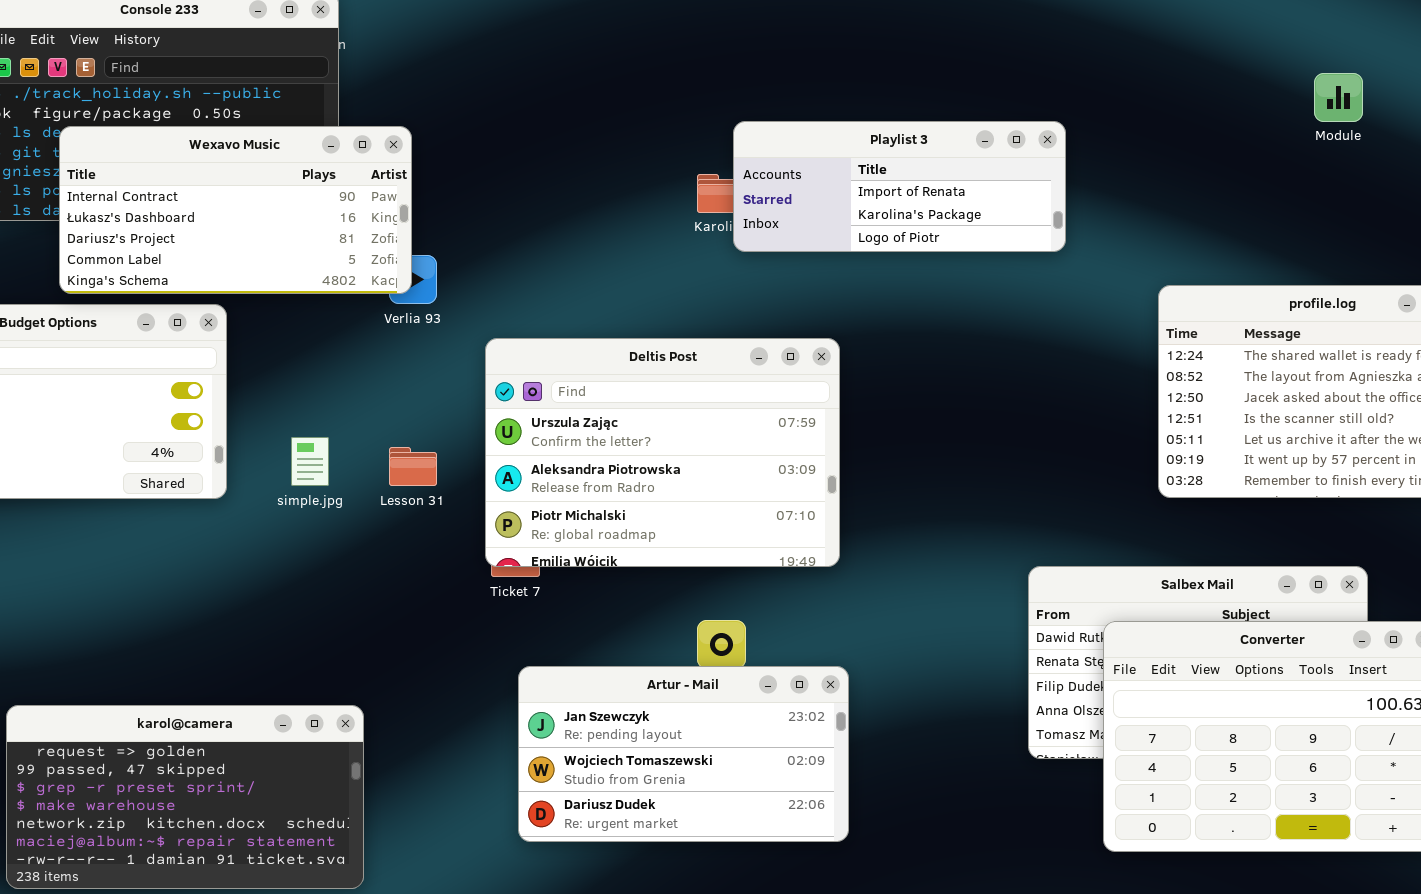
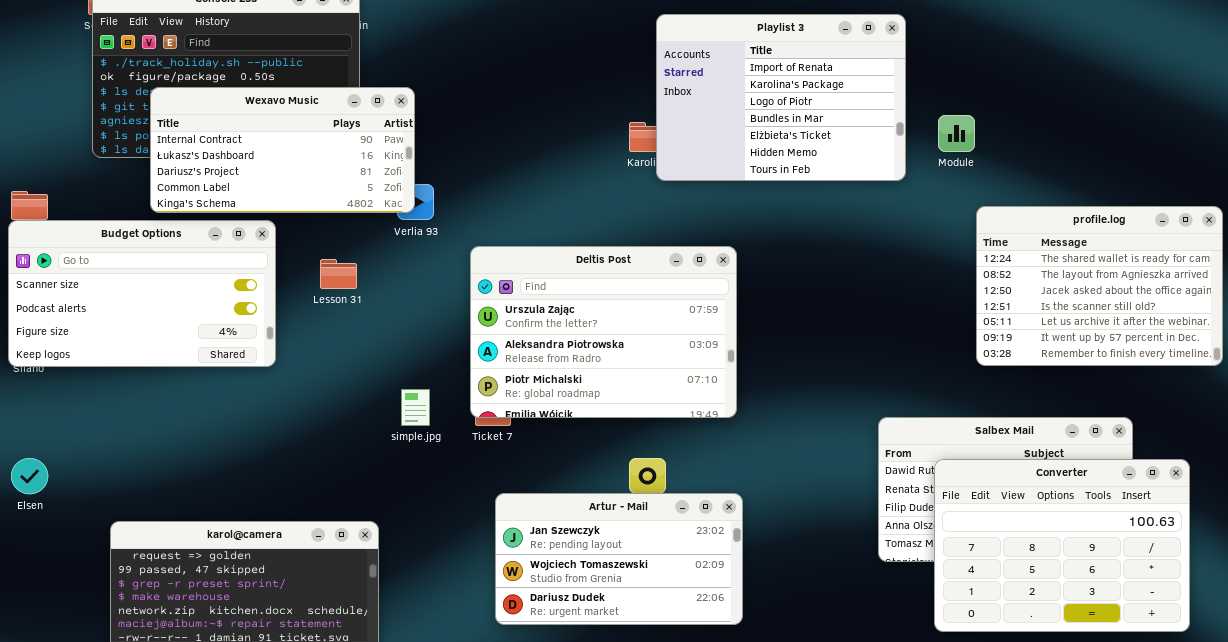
Module: [1314,73,1363,122] -> [938,115,975,152], moved
Playlist 3: [733,121,1066,252] -> [656,14,906,181], resized
simple.jpg: [291,437,329,486] -> [401,389,430,426], moved
Lesson 31: [389,447,437,486] -> [320,259,357,289], moved

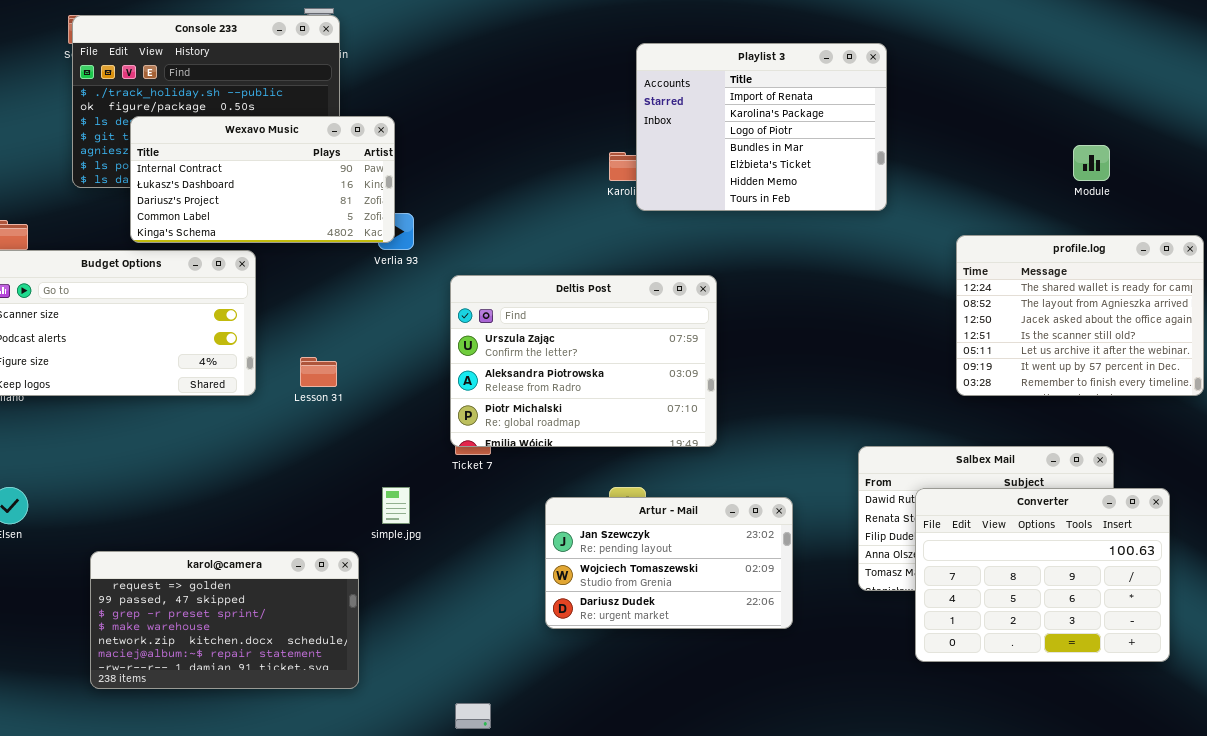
Module: [938,115,975,152] -> [1073,145,1110,181], moved
Lesson 31: [320,259,357,289] -> [300,357,337,387], moved
simple.jpg: [401,389,430,426] -> [382,487,410,524], moved
Artur - Mail: [495,493,743,625] -> [545,497,793,629], moved

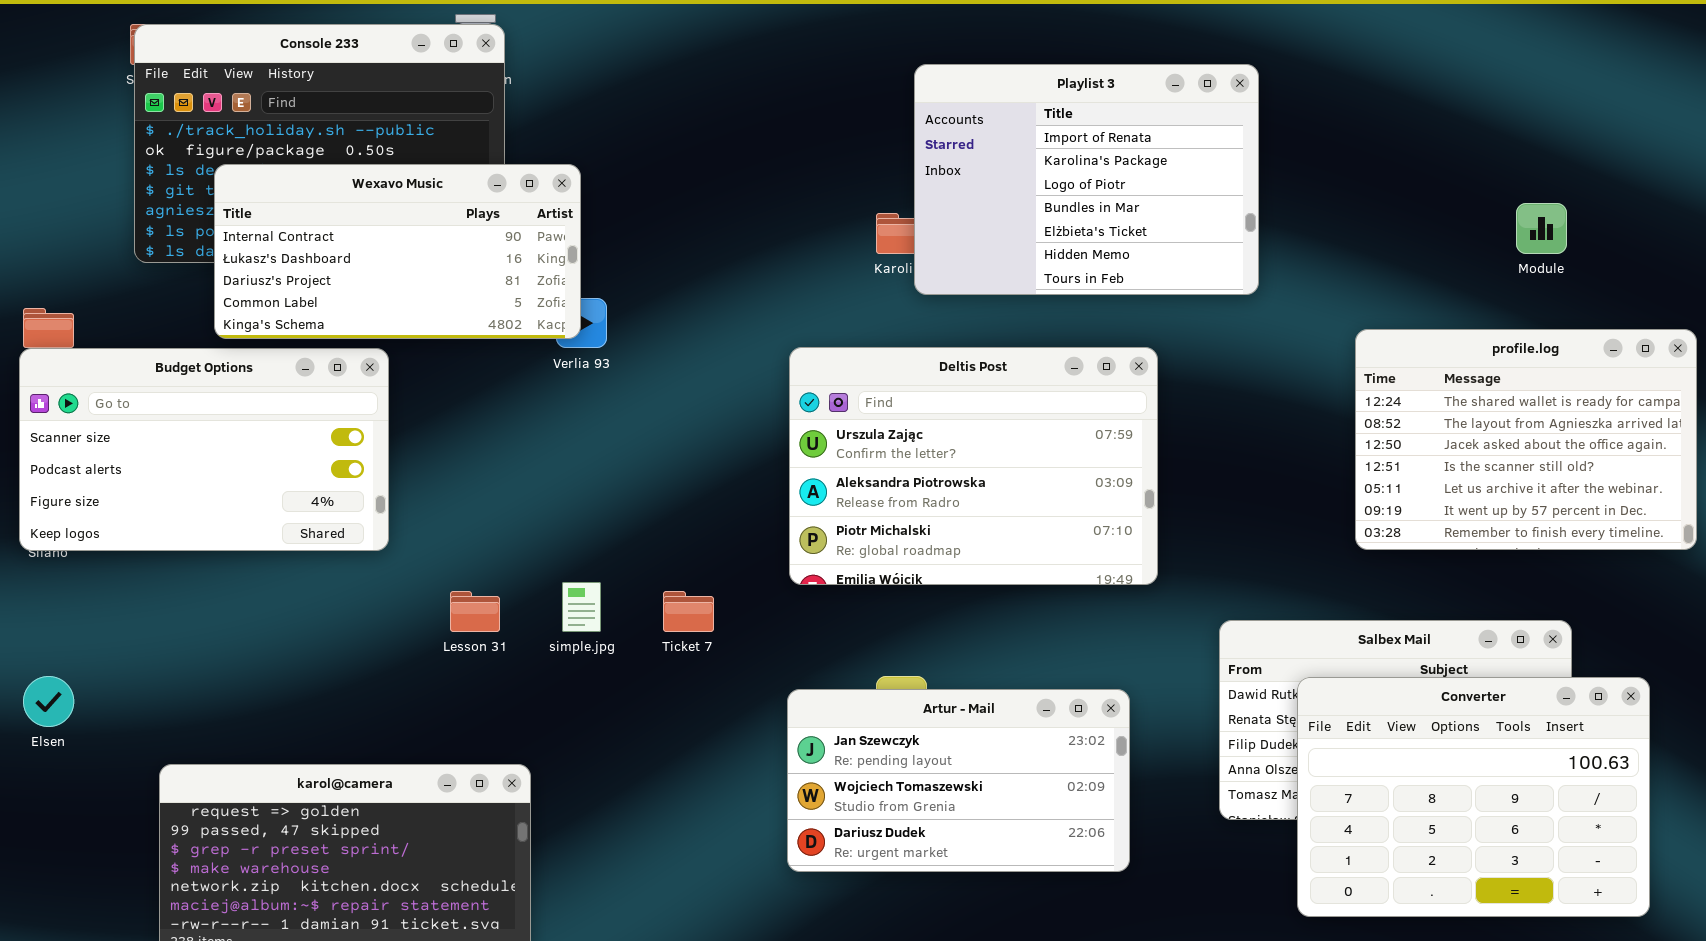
Deltis Post: [450,275,717,447] -> [789,347,1158,585], moved
Lesson 31: [300,357,337,387] -> [450,591,500,632], moved
simple.jpg: [382,487,410,524] -> [562,582,601,632], moved

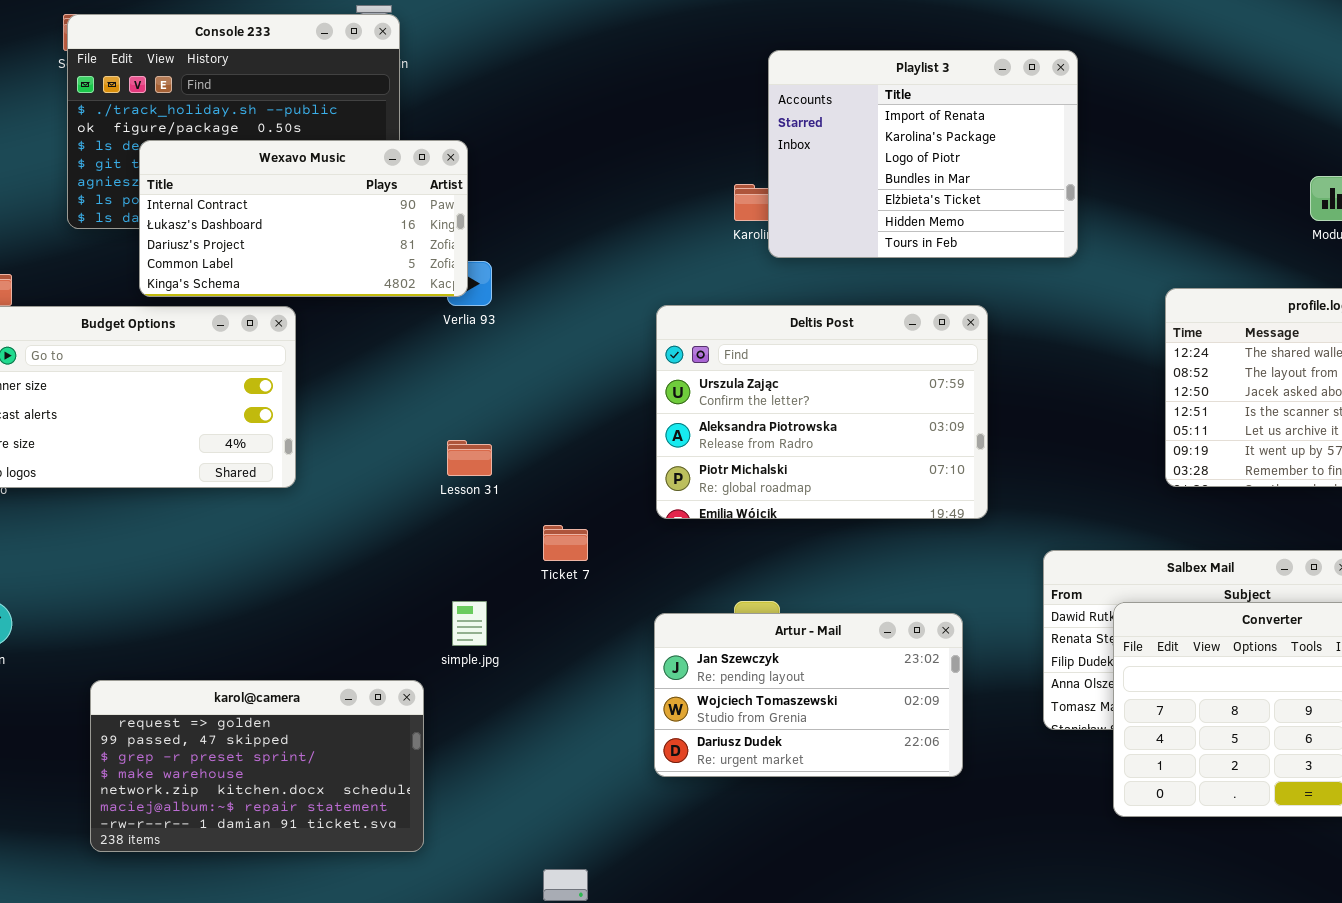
simple.jpg: [562,582,601,632] -> [452,601,487,646], moved
Lesson 31: [450,591,500,632] -> [447,440,492,476], moved

